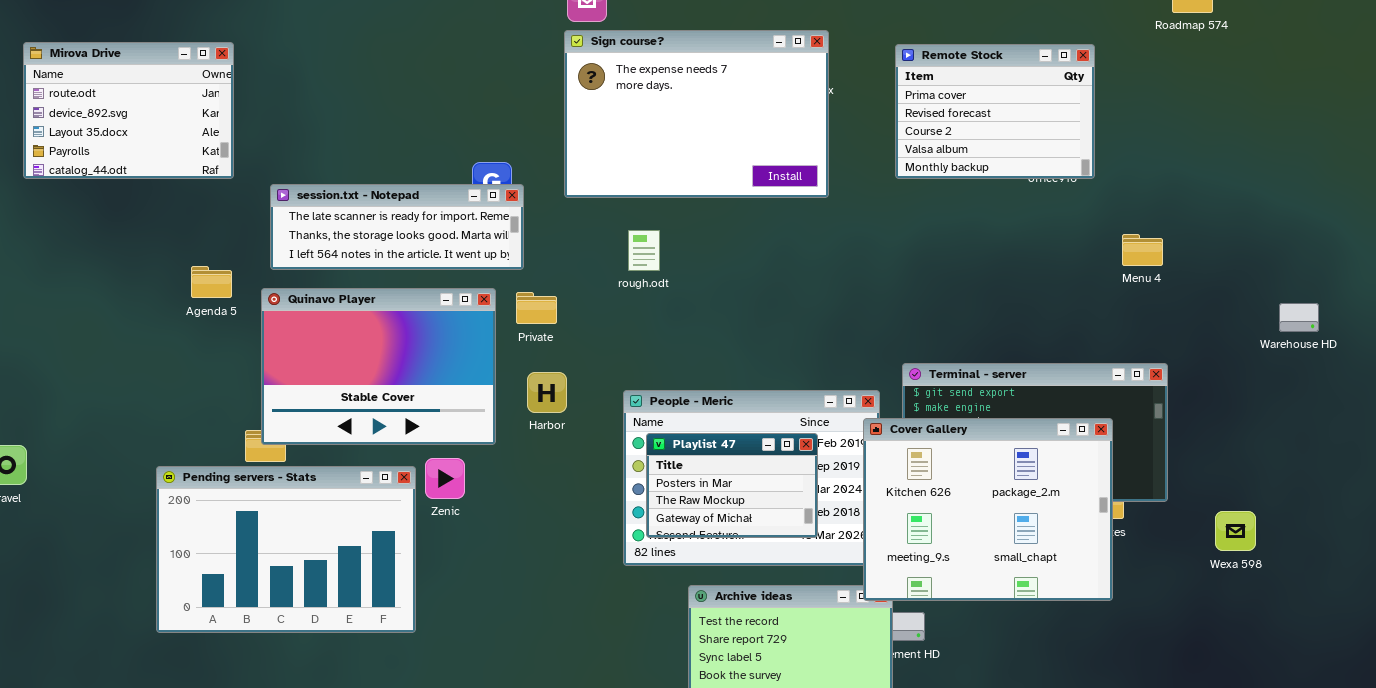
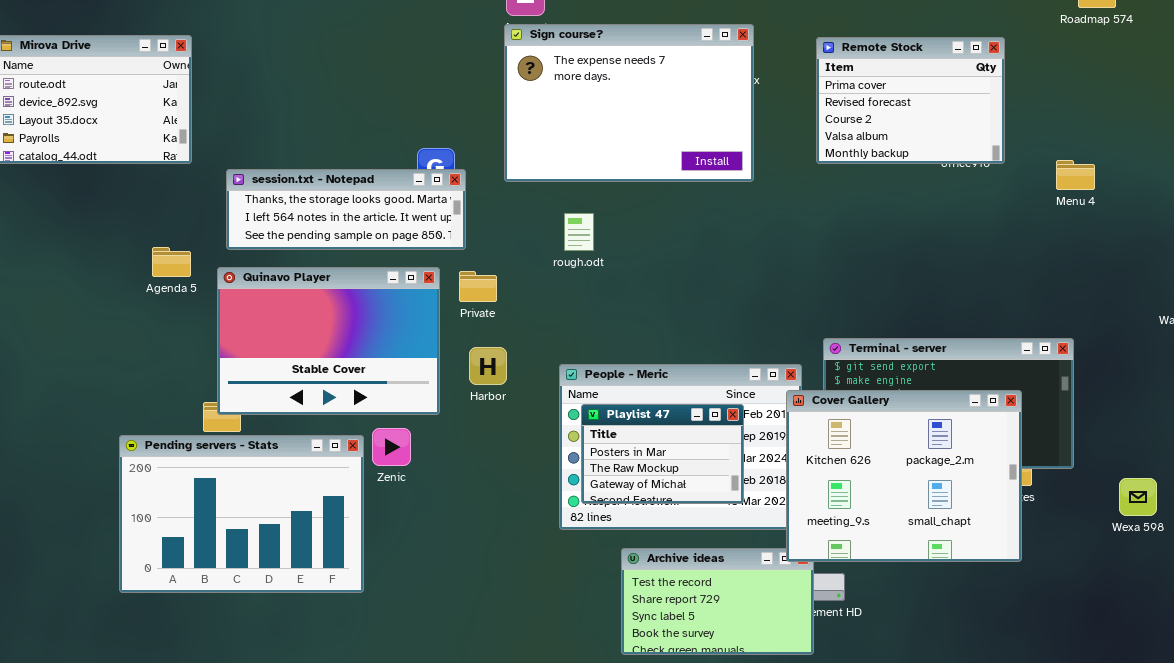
session.txt - Notepad: [270,184,524,270] -> [226,169,466,250], scrolled down 1 row
Menu 4: [1122,234,1163,266] -> [1056,160,1095,190], moved

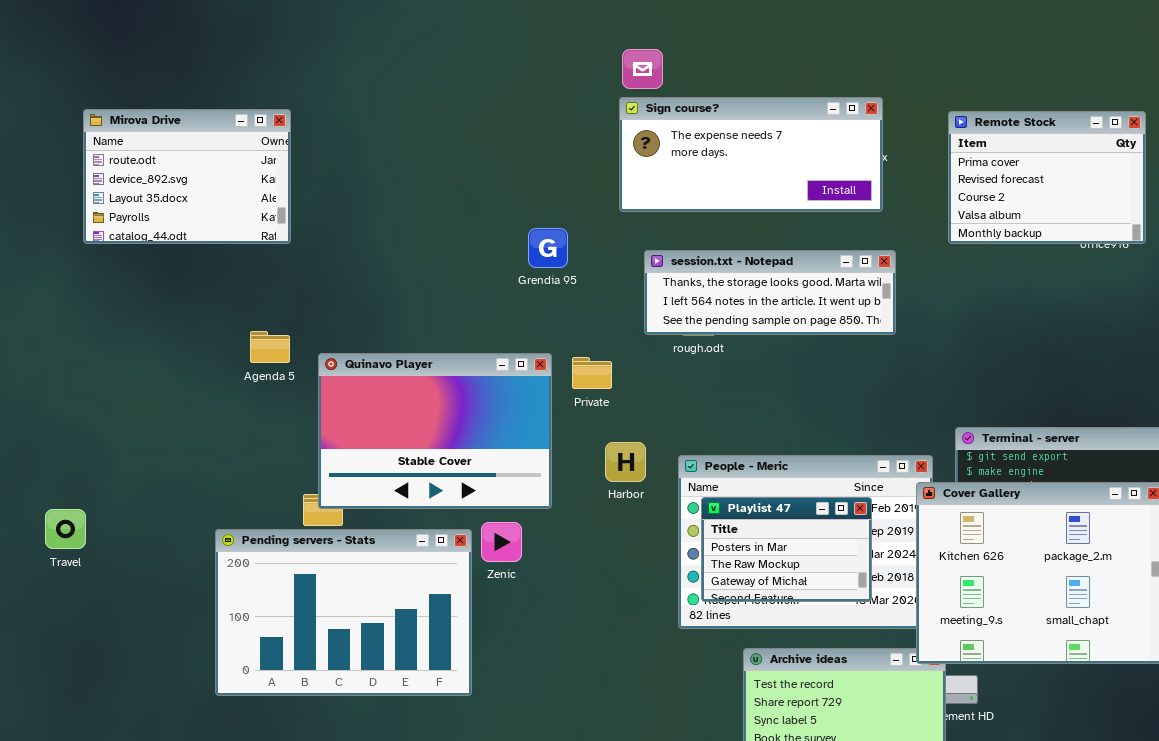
Sign course?: [504,24,754,182] -> [619,97,883,212], resized
session.txt - Notepad: [226,169,466,250] -> [644,250,896,335], moved
Harbor: [469,347,507,385] -> [605,442,646,482], moved

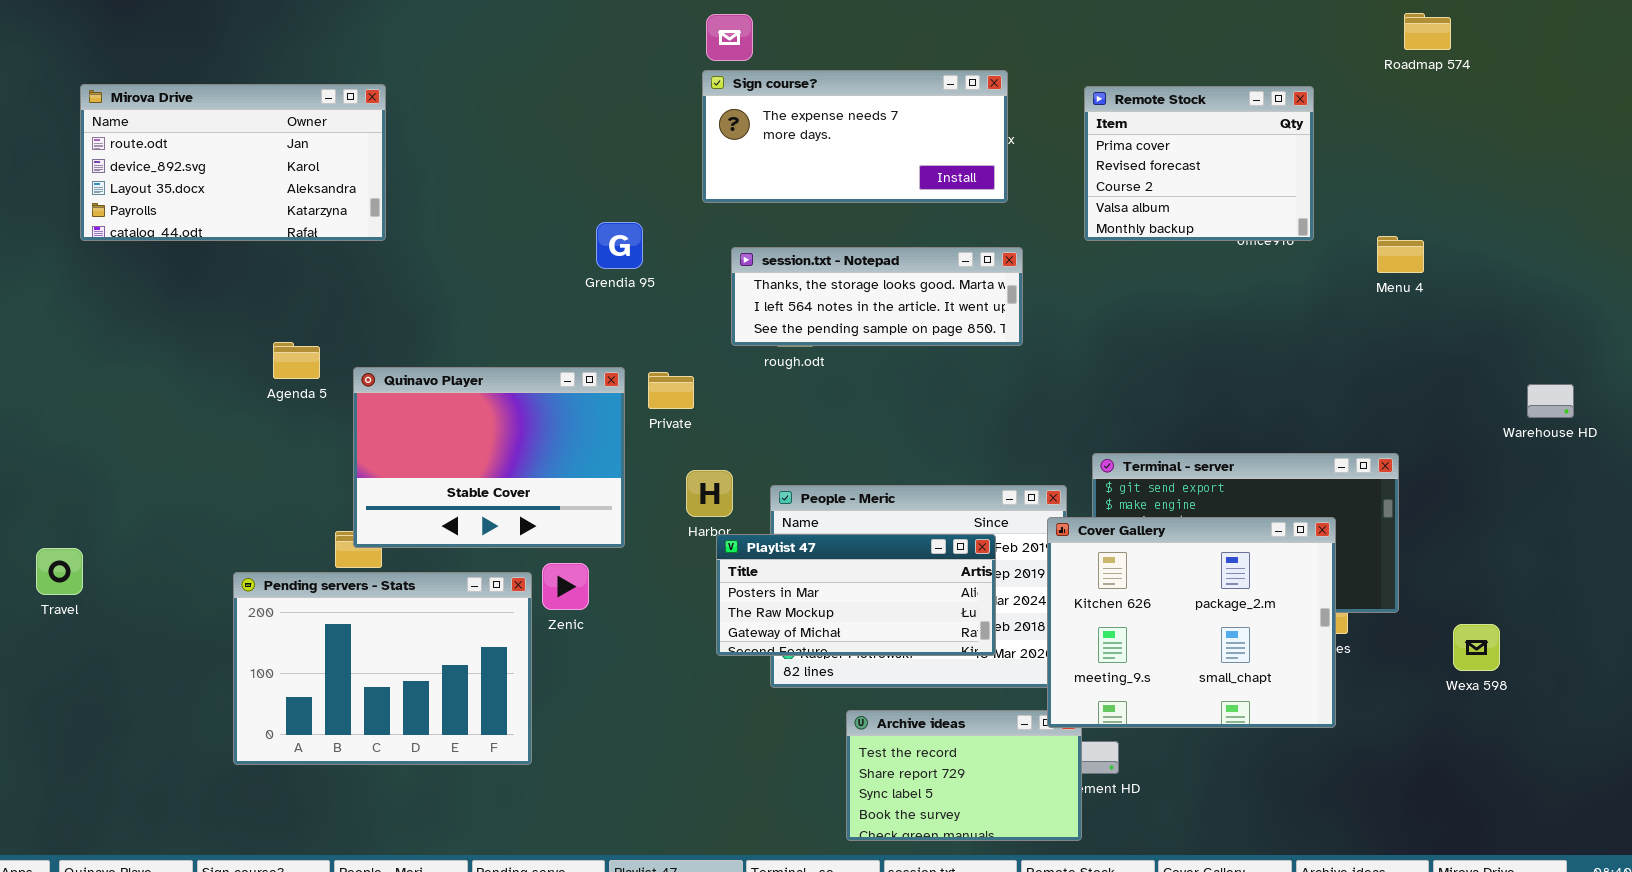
Mirova Drive: [83,109,291,244] -> [80,84,386,241], resized
Playlist 47: [701,497,872,602] -> [716,534,996,656], resized

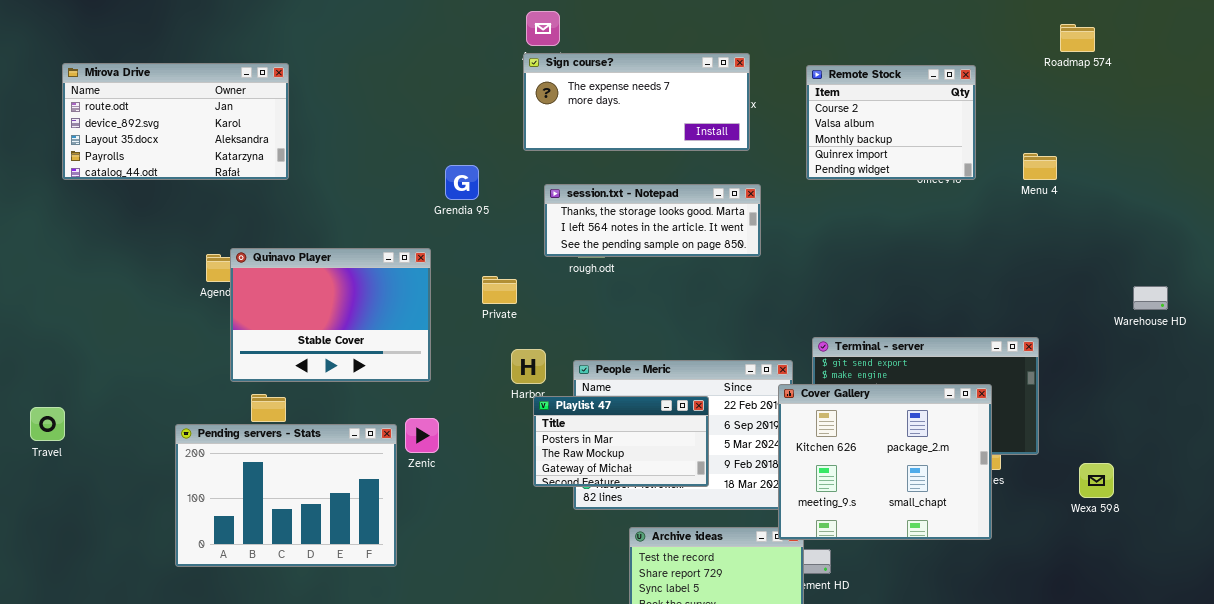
Roadmap 574: [1404,13,1451,50] -> [1060,24,1095,52], moved
Remote Stock: [1084,86,1314,241] -> [806,65,976,180], scrolled down 2 rows
Menu 4: [1377,236,1424,273] -> [1023,153,1057,180], moved
Quinavo Player: [353,367,625,548] -> [230,248,431,382], moved
Playlist 47: [716,534,996,656] -> [533,396,709,487], resized

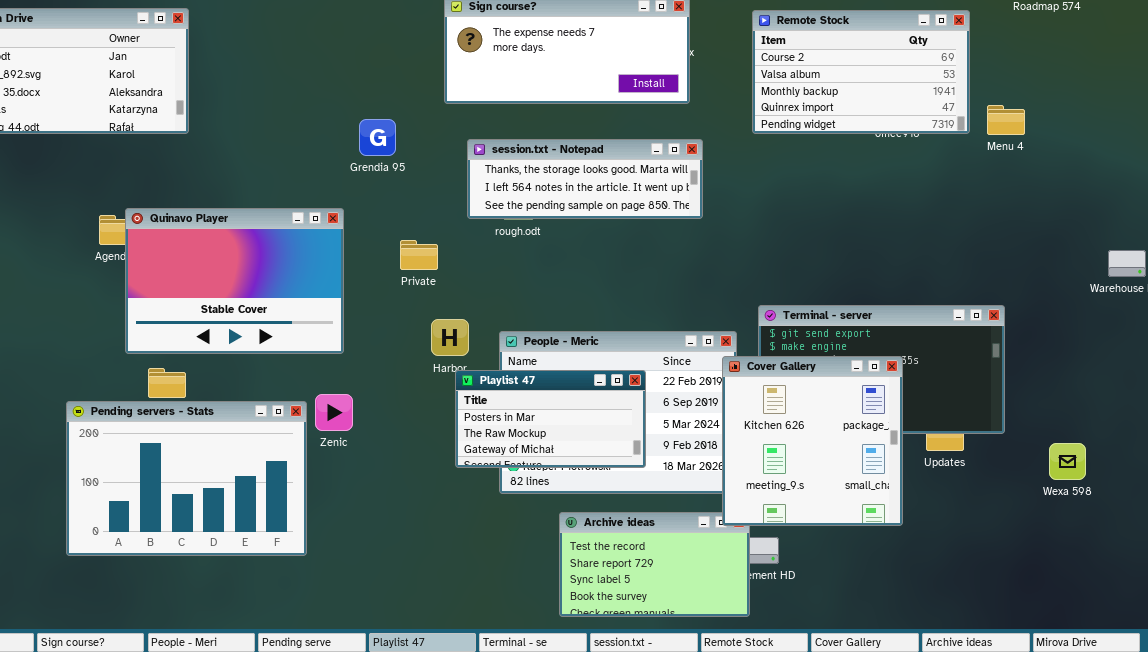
Remote Stock: [806,65,976,180] -> [752,10,970,134], resized
Cover Gallery: [778,384,992,540] -> [722,356,903,526], resized

